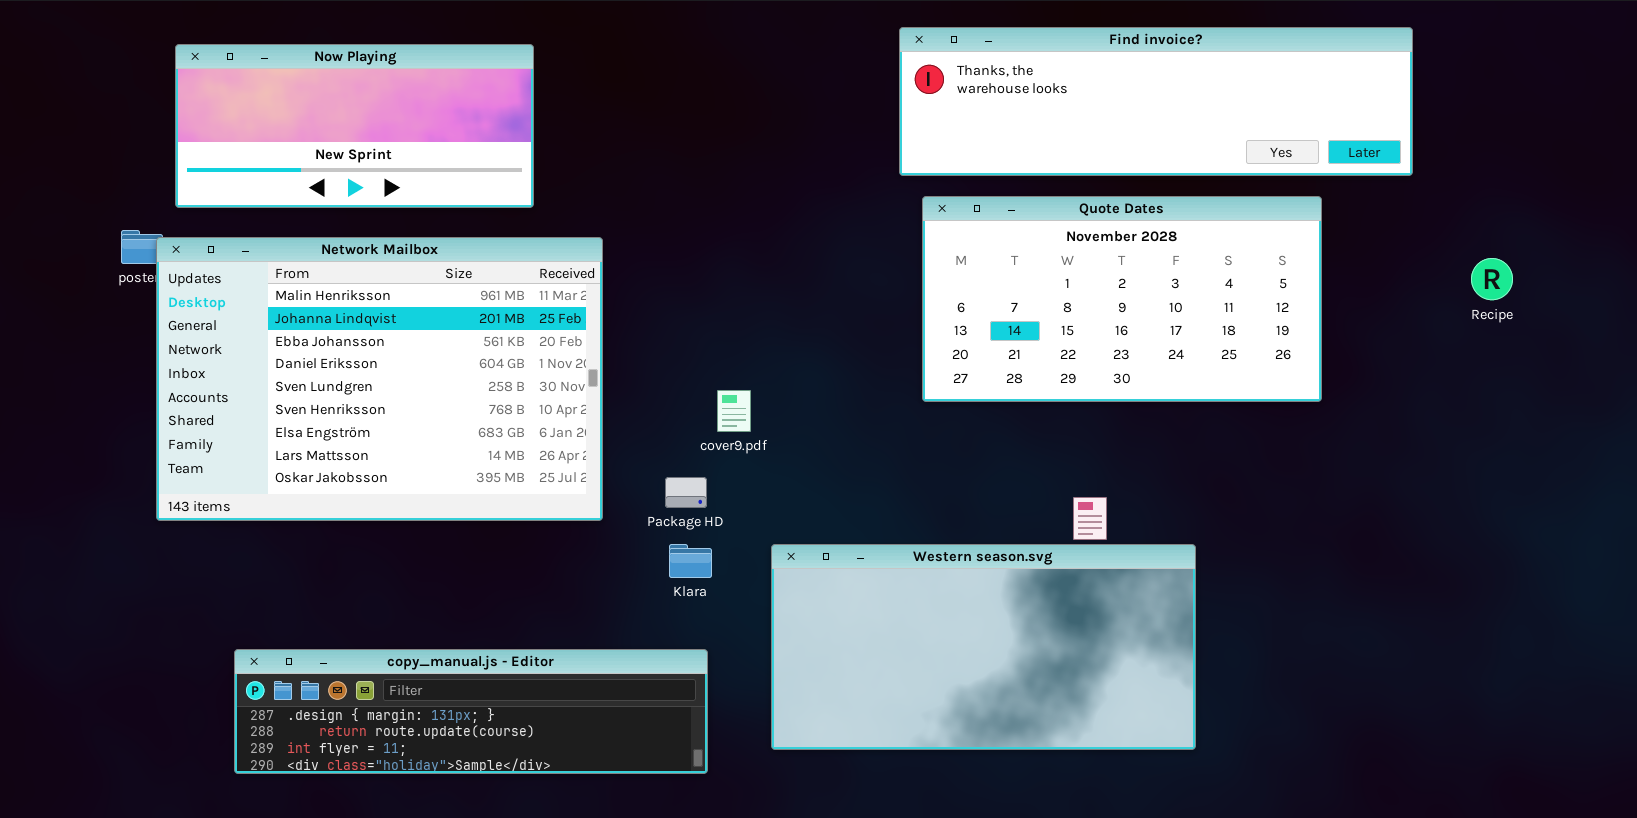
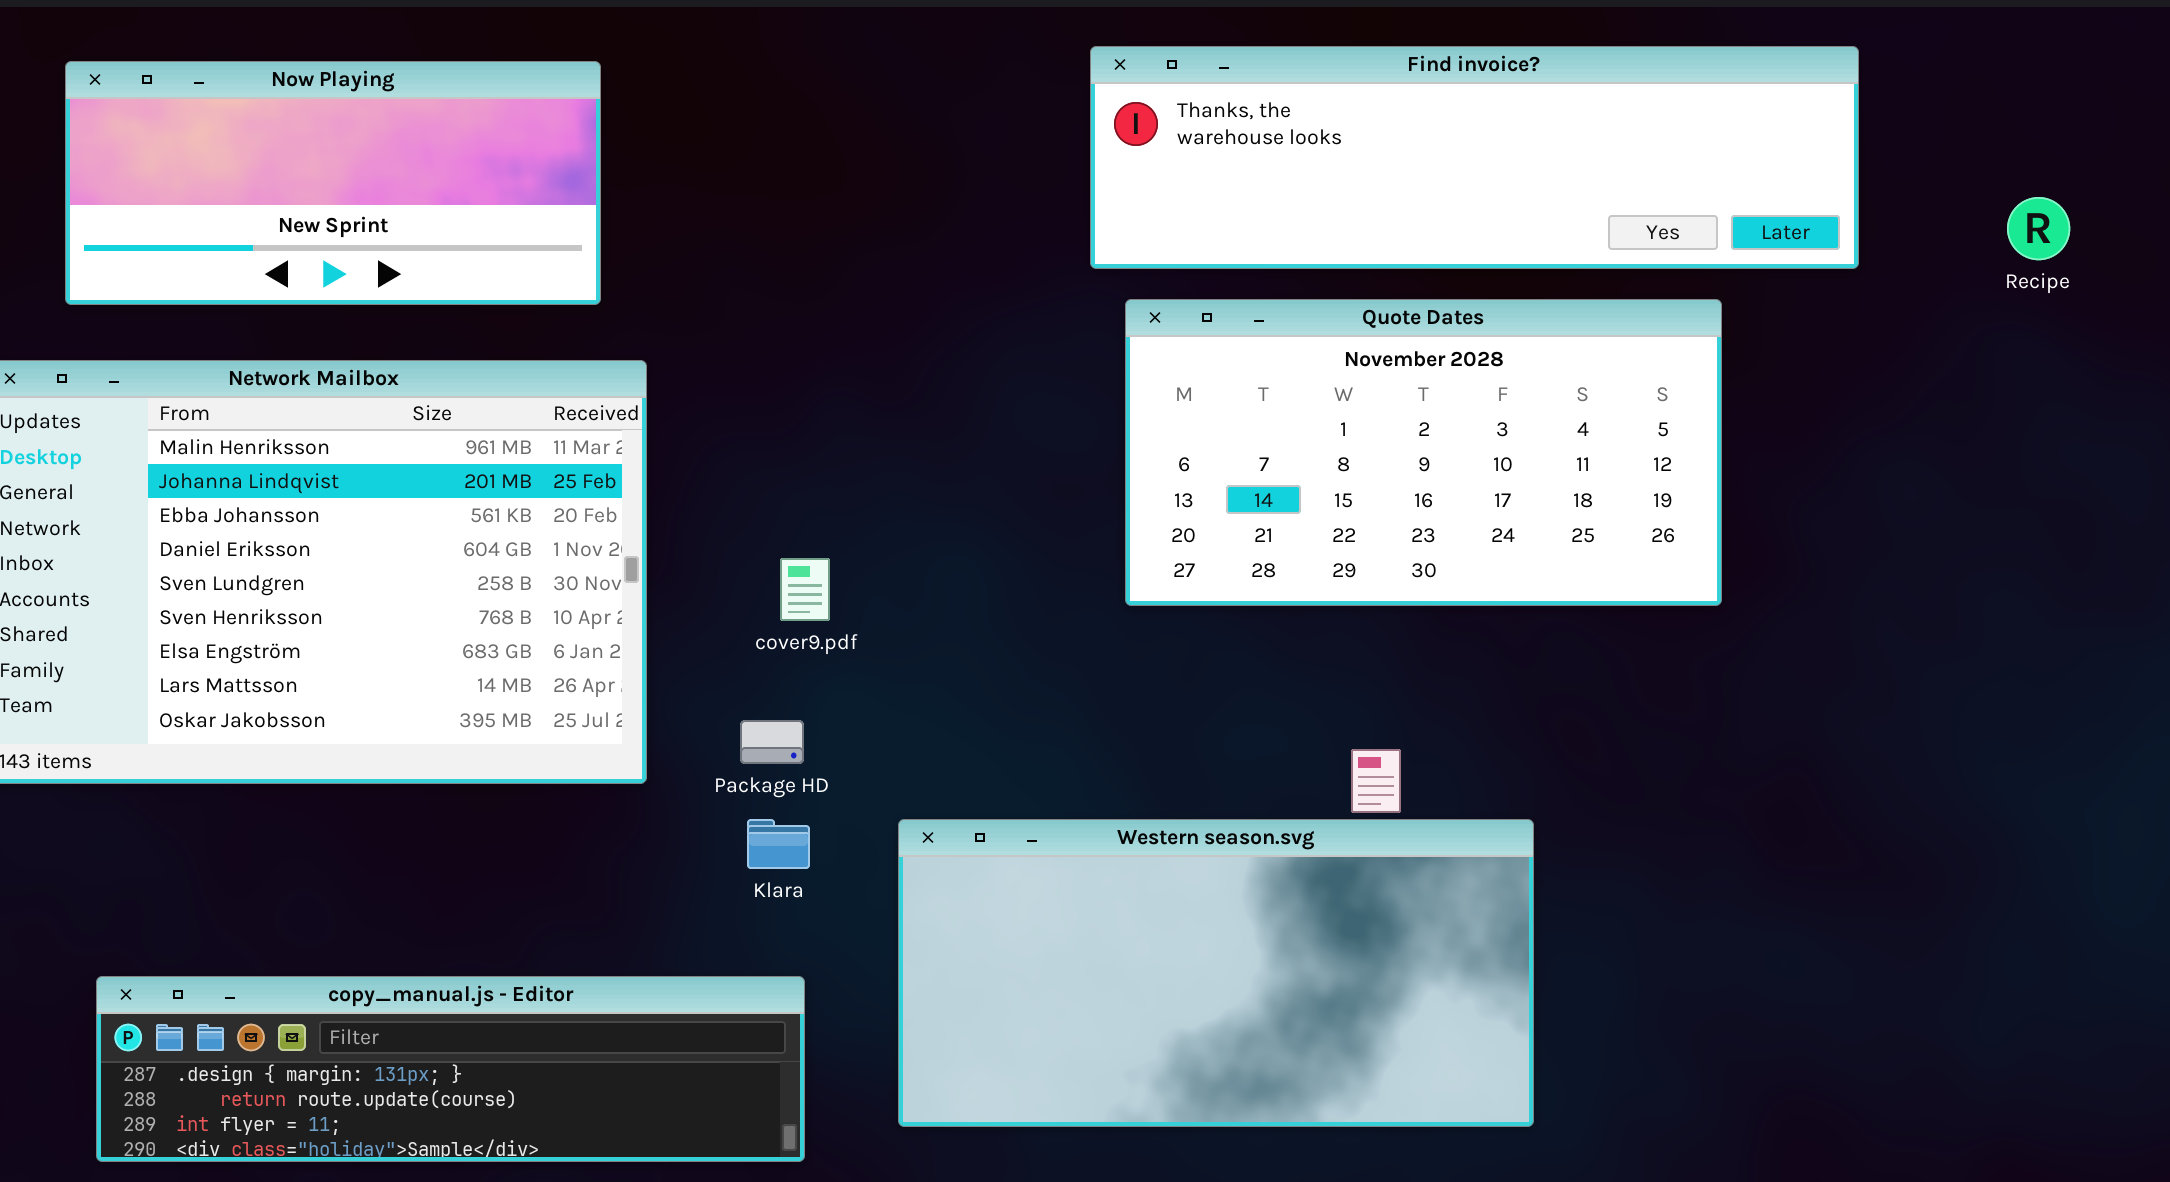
Now Playing: [175,44,534,208] -> [65,61,601,305], moved
Recipe: [1471,258,1513,300] -> [2007,197,2070,260], moved
cover9.pdf: [717,390,751,432] -> [780,558,830,621], moved

